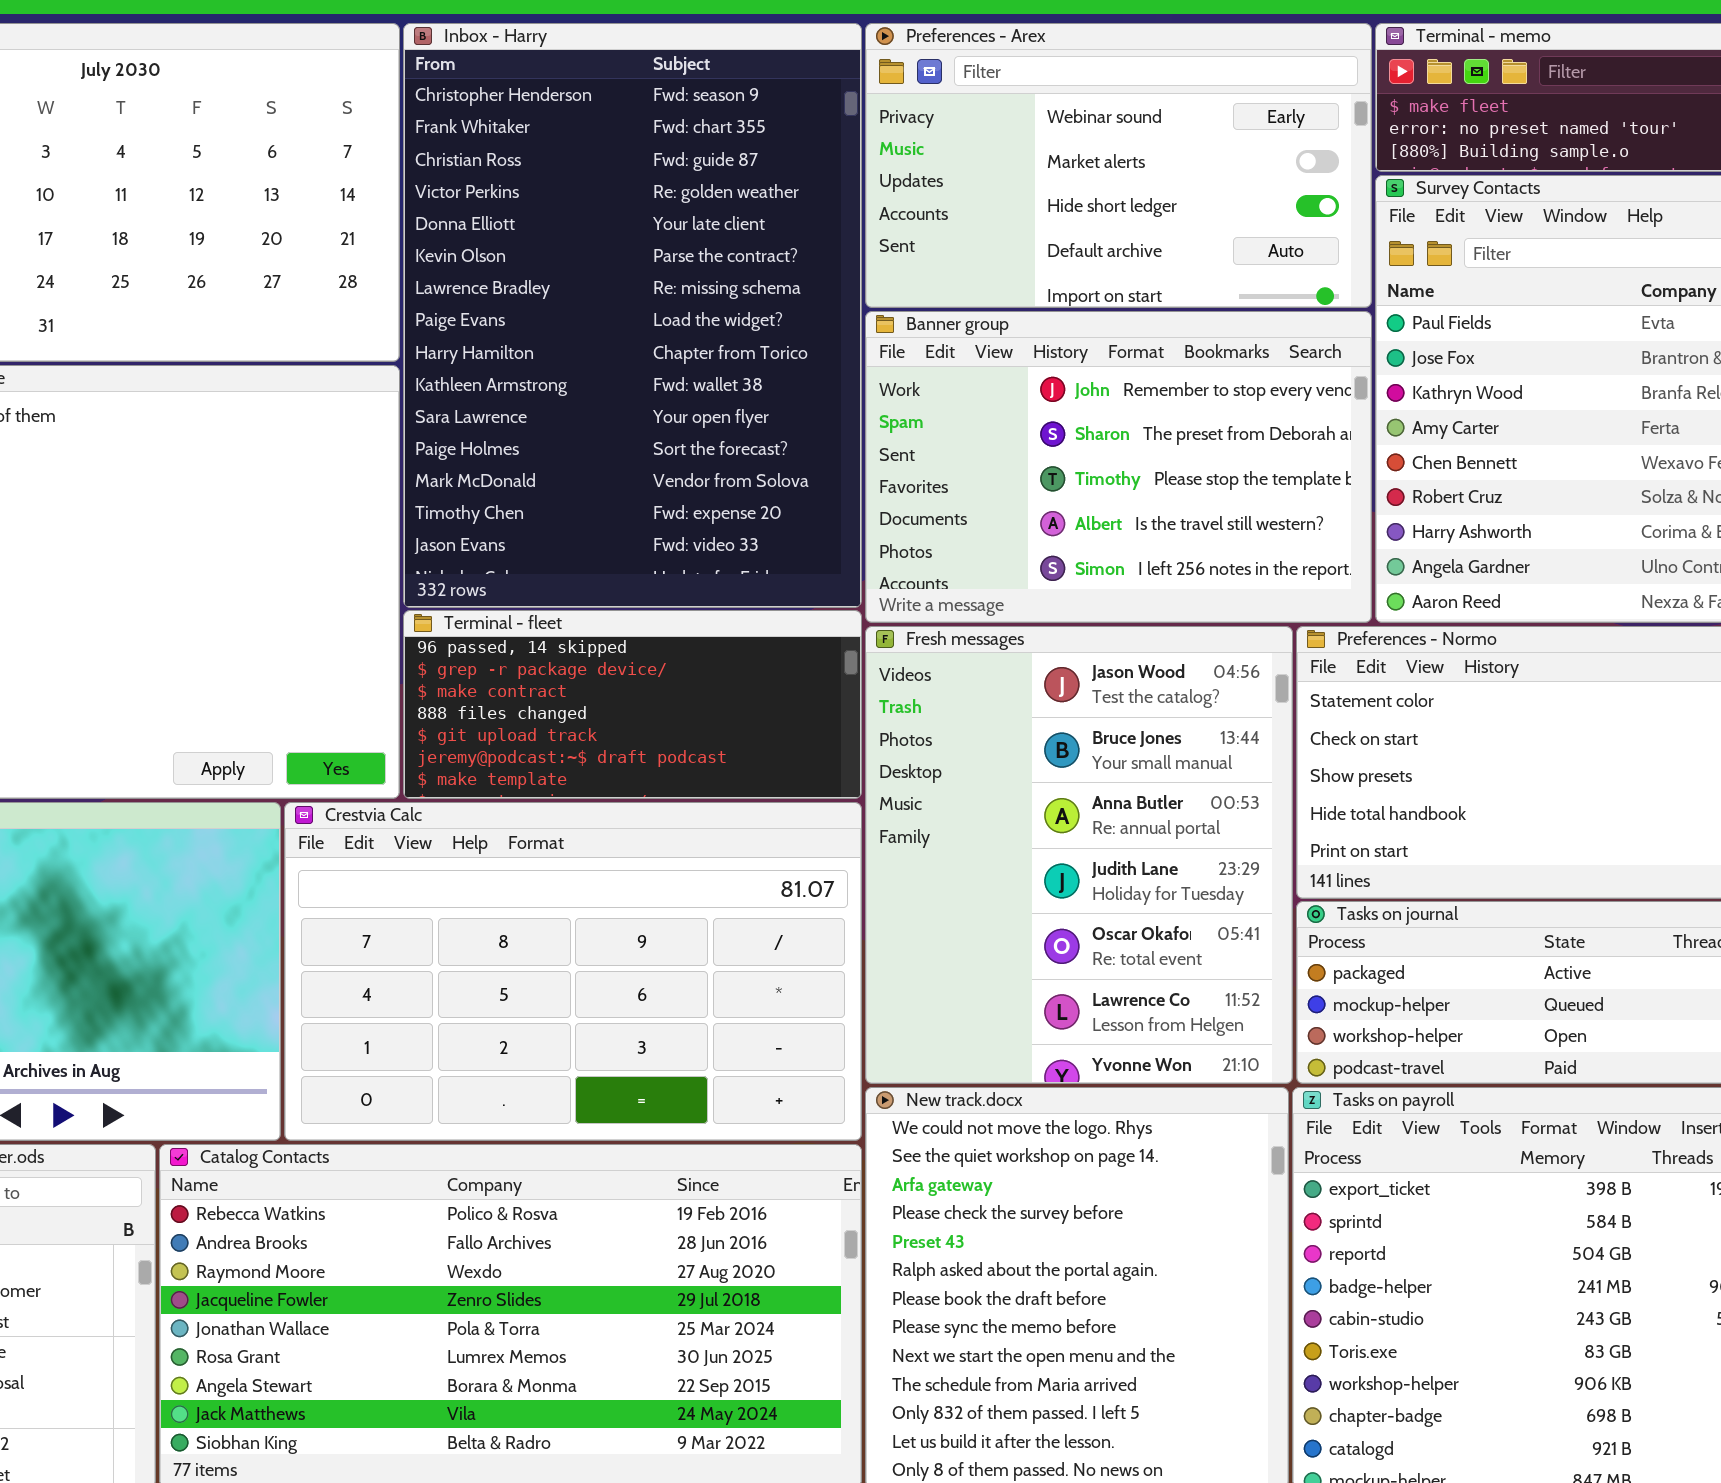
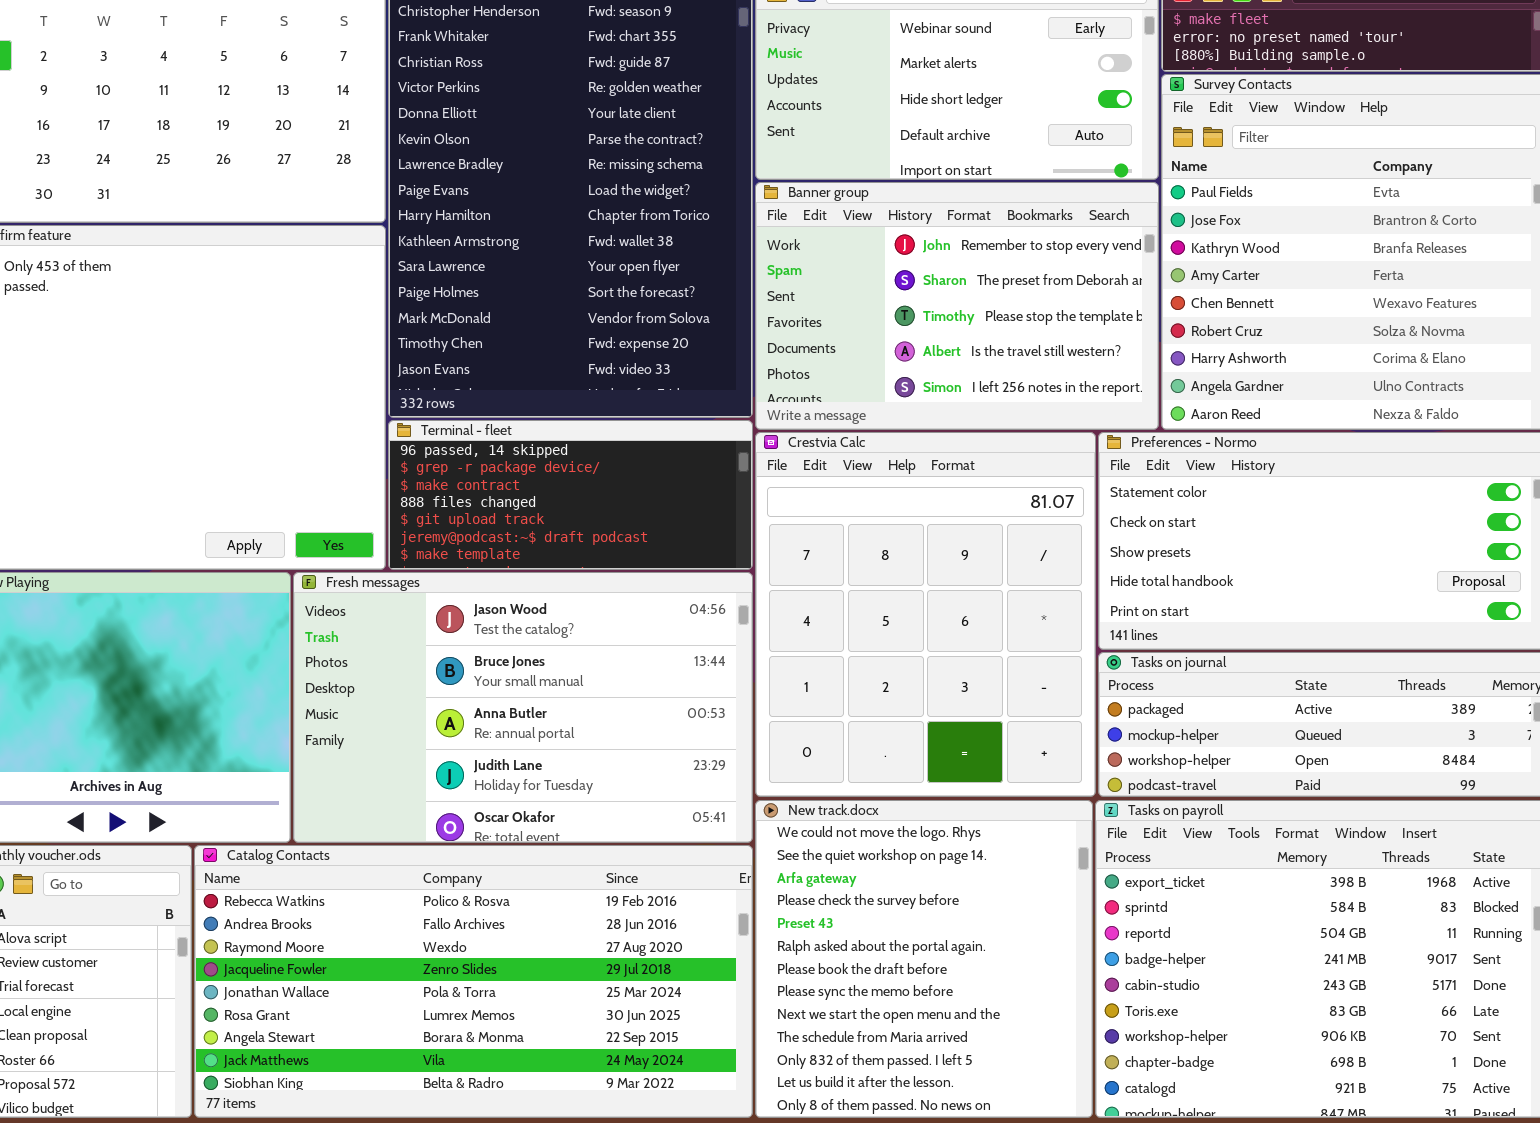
Fresh messages: [865,626,1293,1084] -> [293,572,753,843], moved, resized
Crestvia Calc: [284,802,862,1141] -> [755,432,1096,797], moved, resized

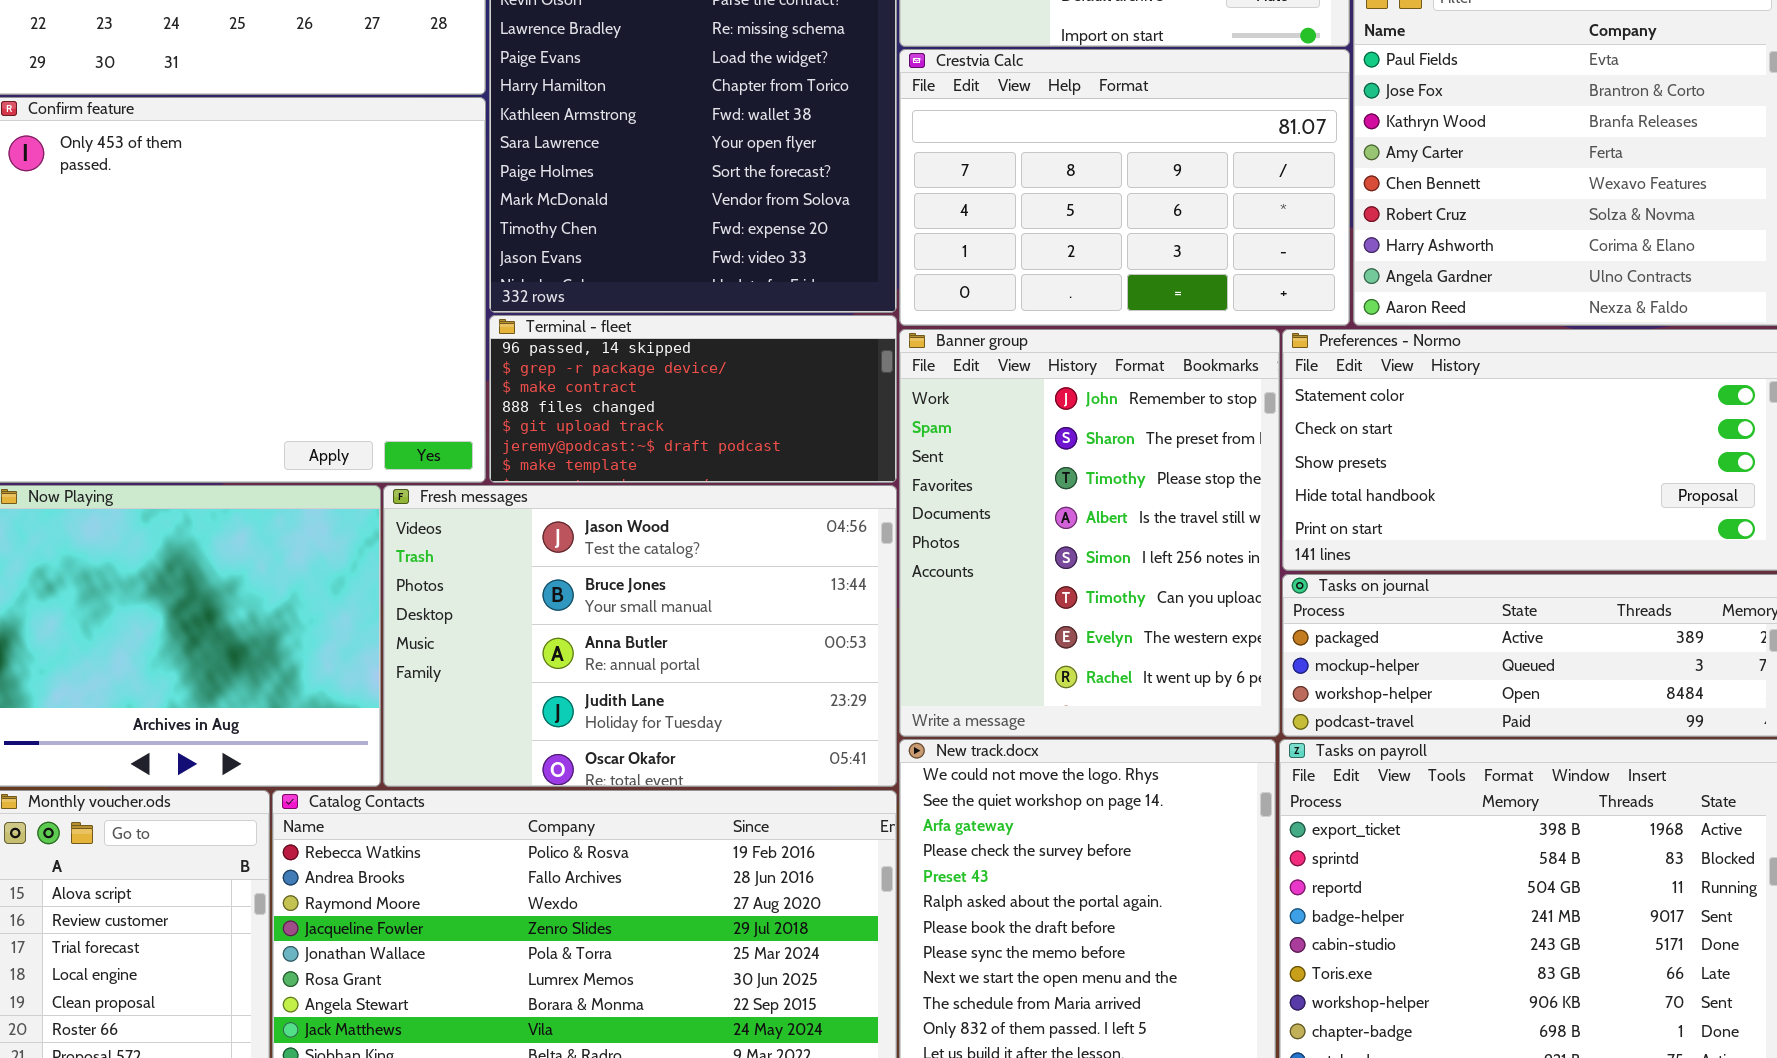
Banner group: [755,182,1159,430] -> [899,329,1280,737], moved, resized
Crestvia Calc: [755,432,1096,797] -> [899,49,1350,326], moved, resized

